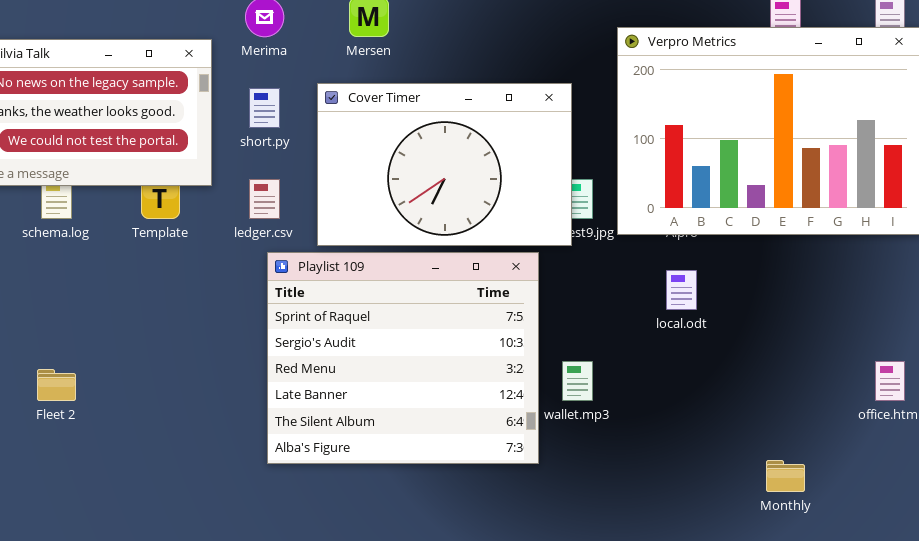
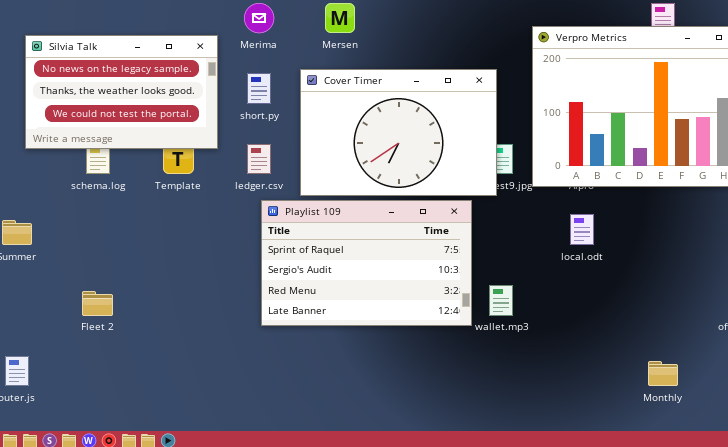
Playlist 109: [267,252,539,464] -> [261,200,472,326], resized

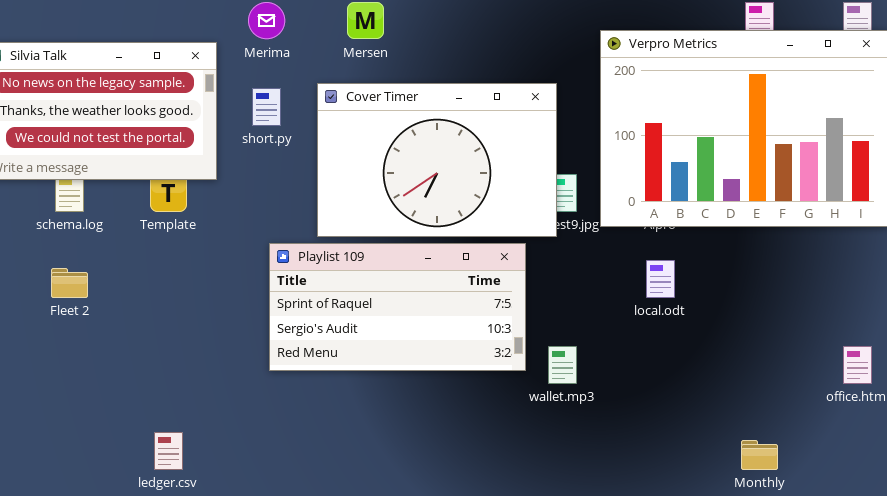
ledger.csv: [247,144,271,174] -> [154,432,183,470], moved
Playlist 109: [261,200,472,326] -> [269,243,526,371], resized
Fleet 2: [82,291,113,316] -> [51,268,88,298], moved

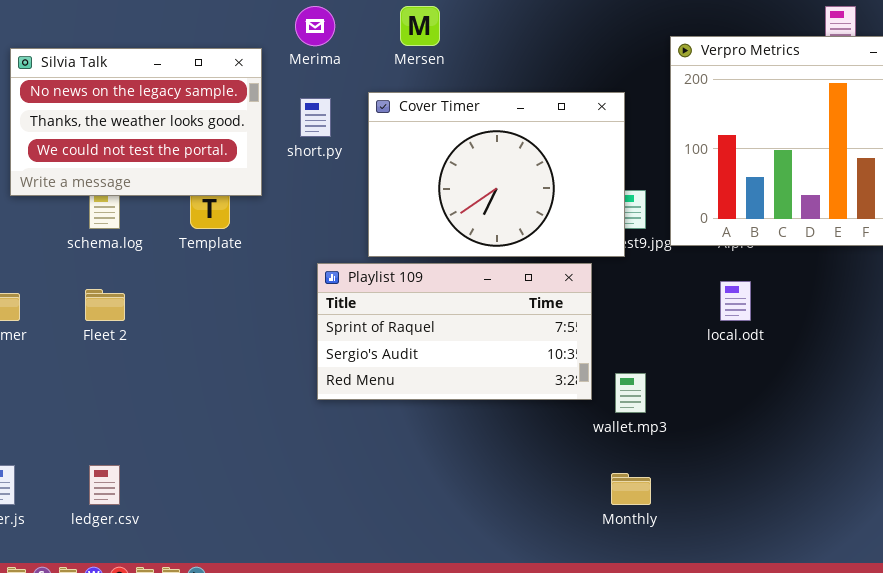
ledger.csv: [154,432,183,470] -> [89,465,120,505], moved
Monthly: [741,440,778,470] -> [611,473,651,505], moved

